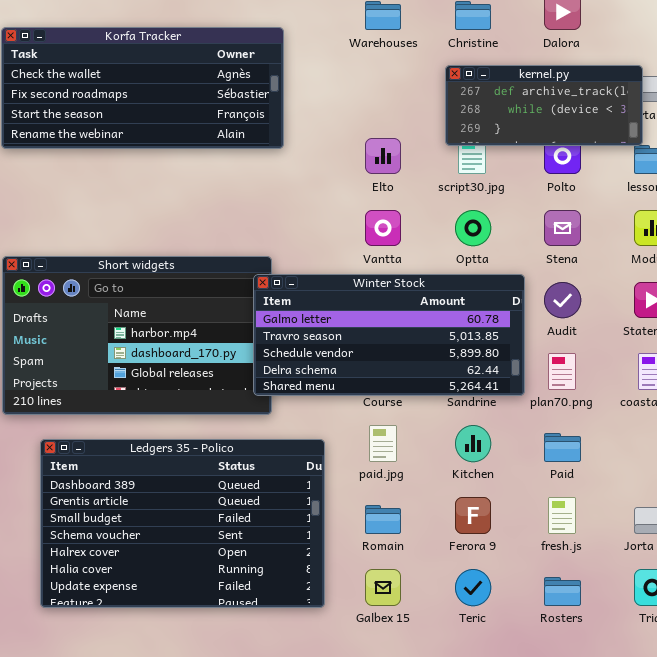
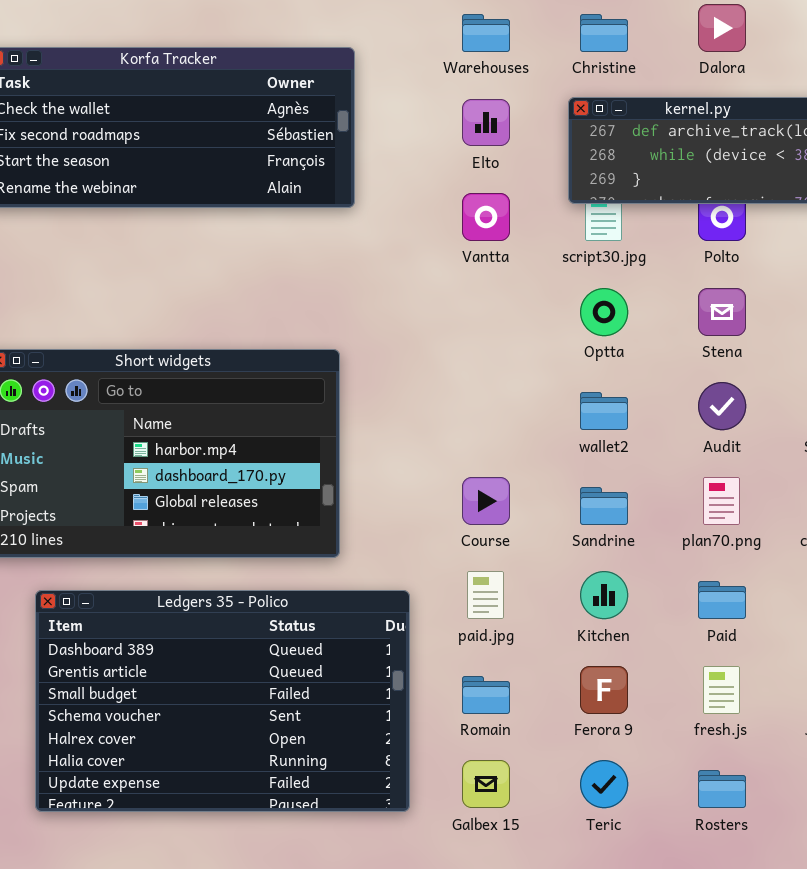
Elto: [365,138,401,174] -> [462,99,510,146], moved
Vantta: [365,210,401,246] -> [462,193,510,241], moved
Winter Stock: [253,274,525,396] -> none, closed

